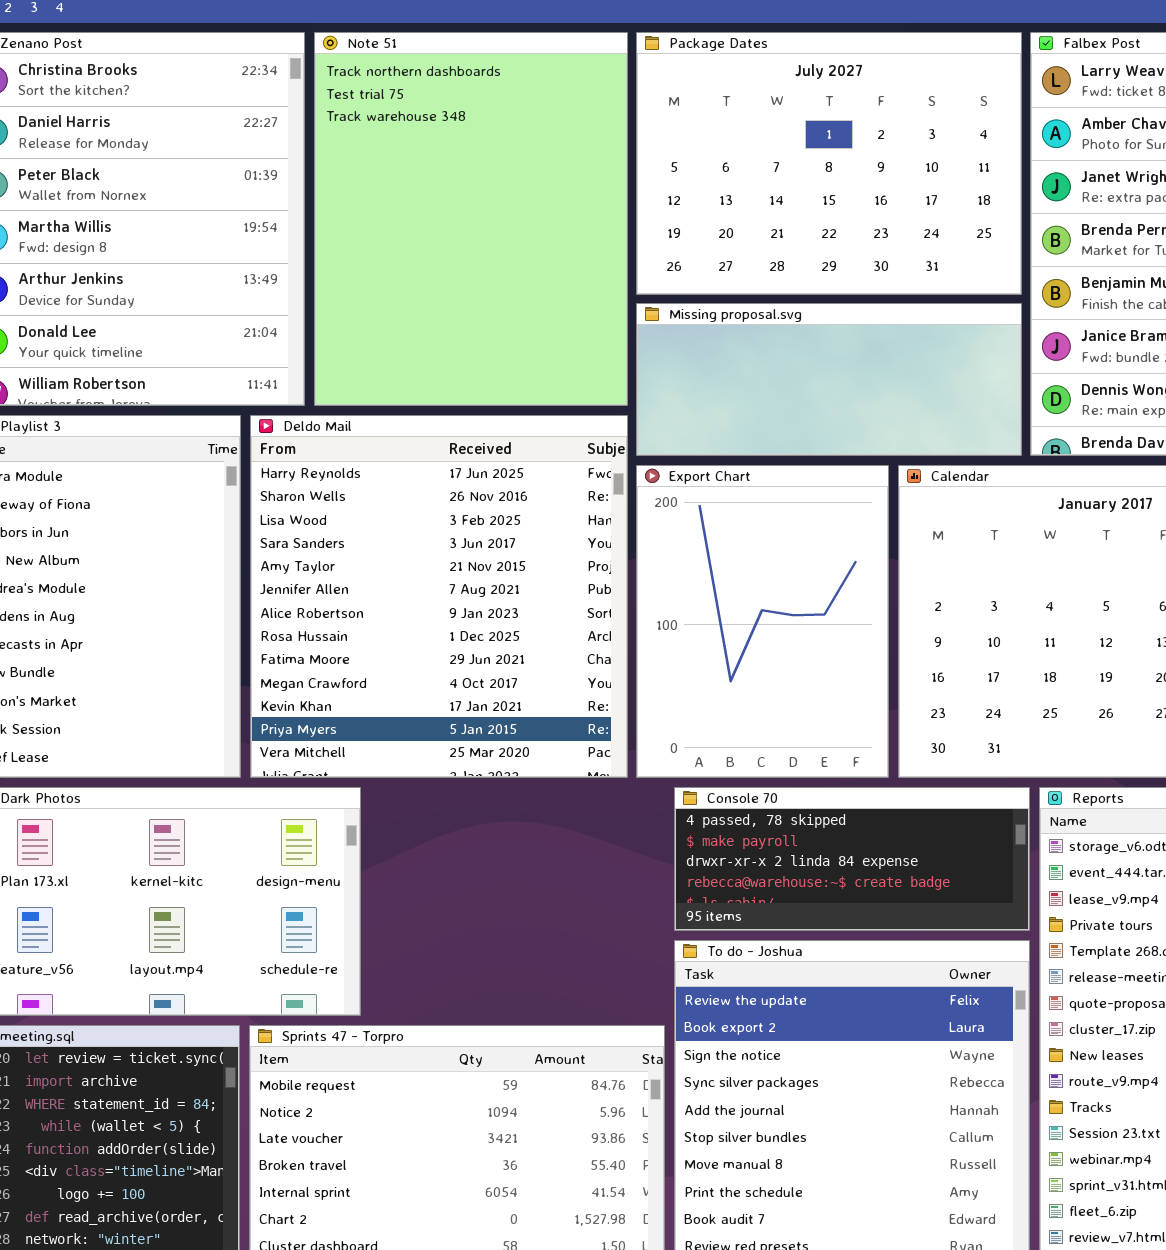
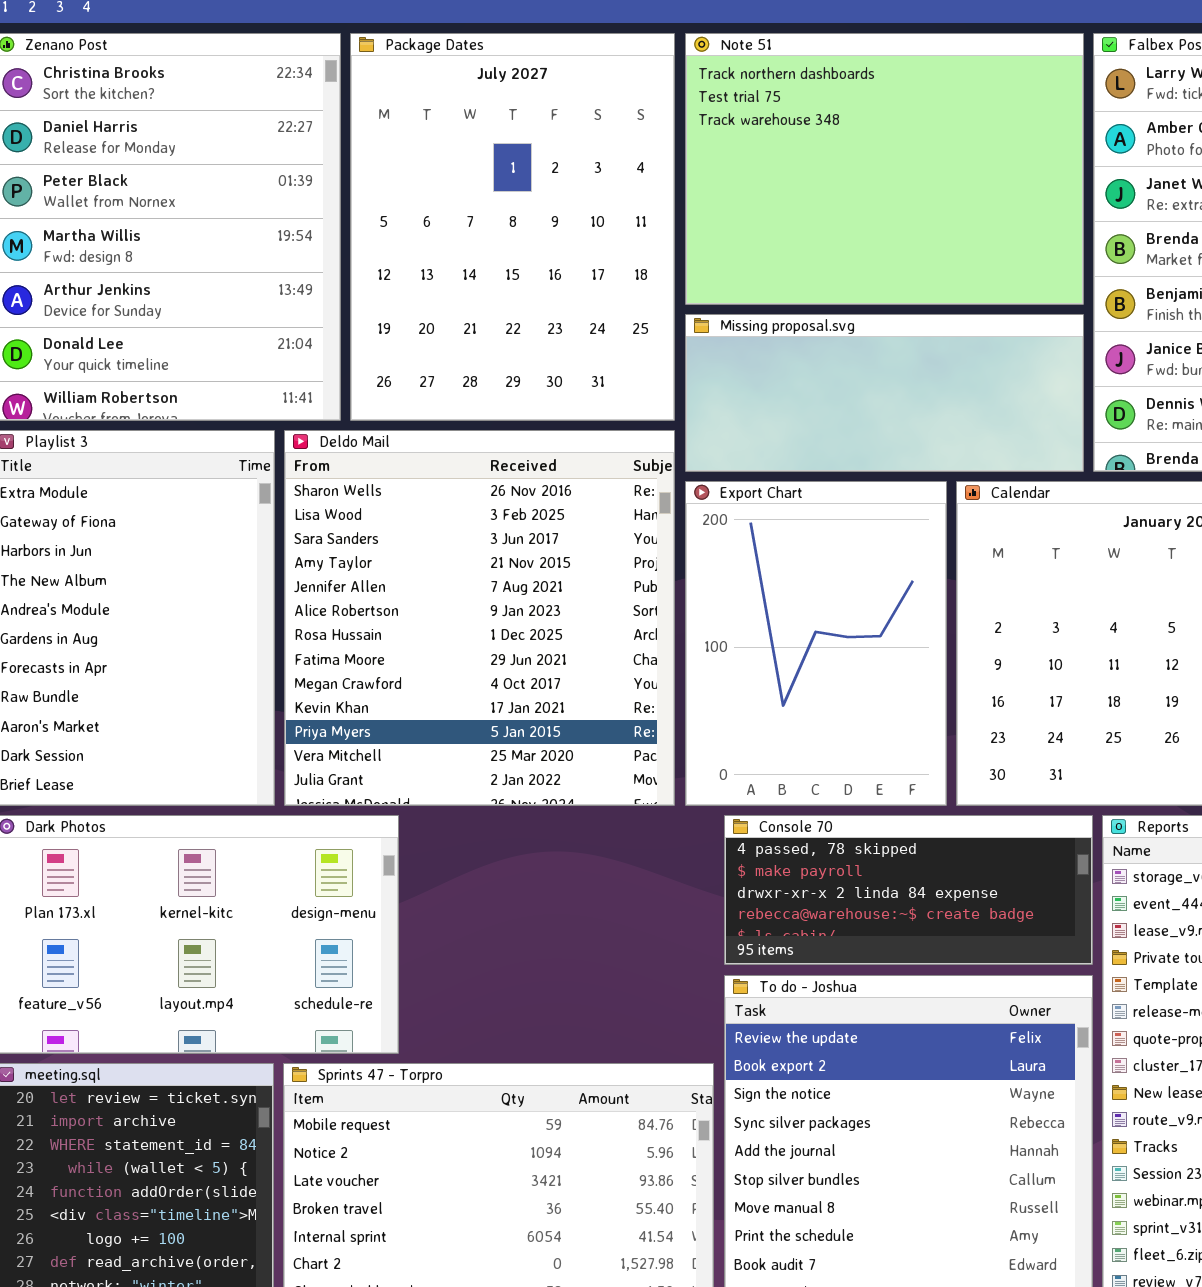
Note 51: [314,32,628,406] -> [685,33,1084,305], moved, resized
Package Dates: [636,32,1022,295] -> [350,33,675,421], moved, resized
Deldo Mail: [250,415,628,778] -> [284,430,675,806], scrolled down 1 row

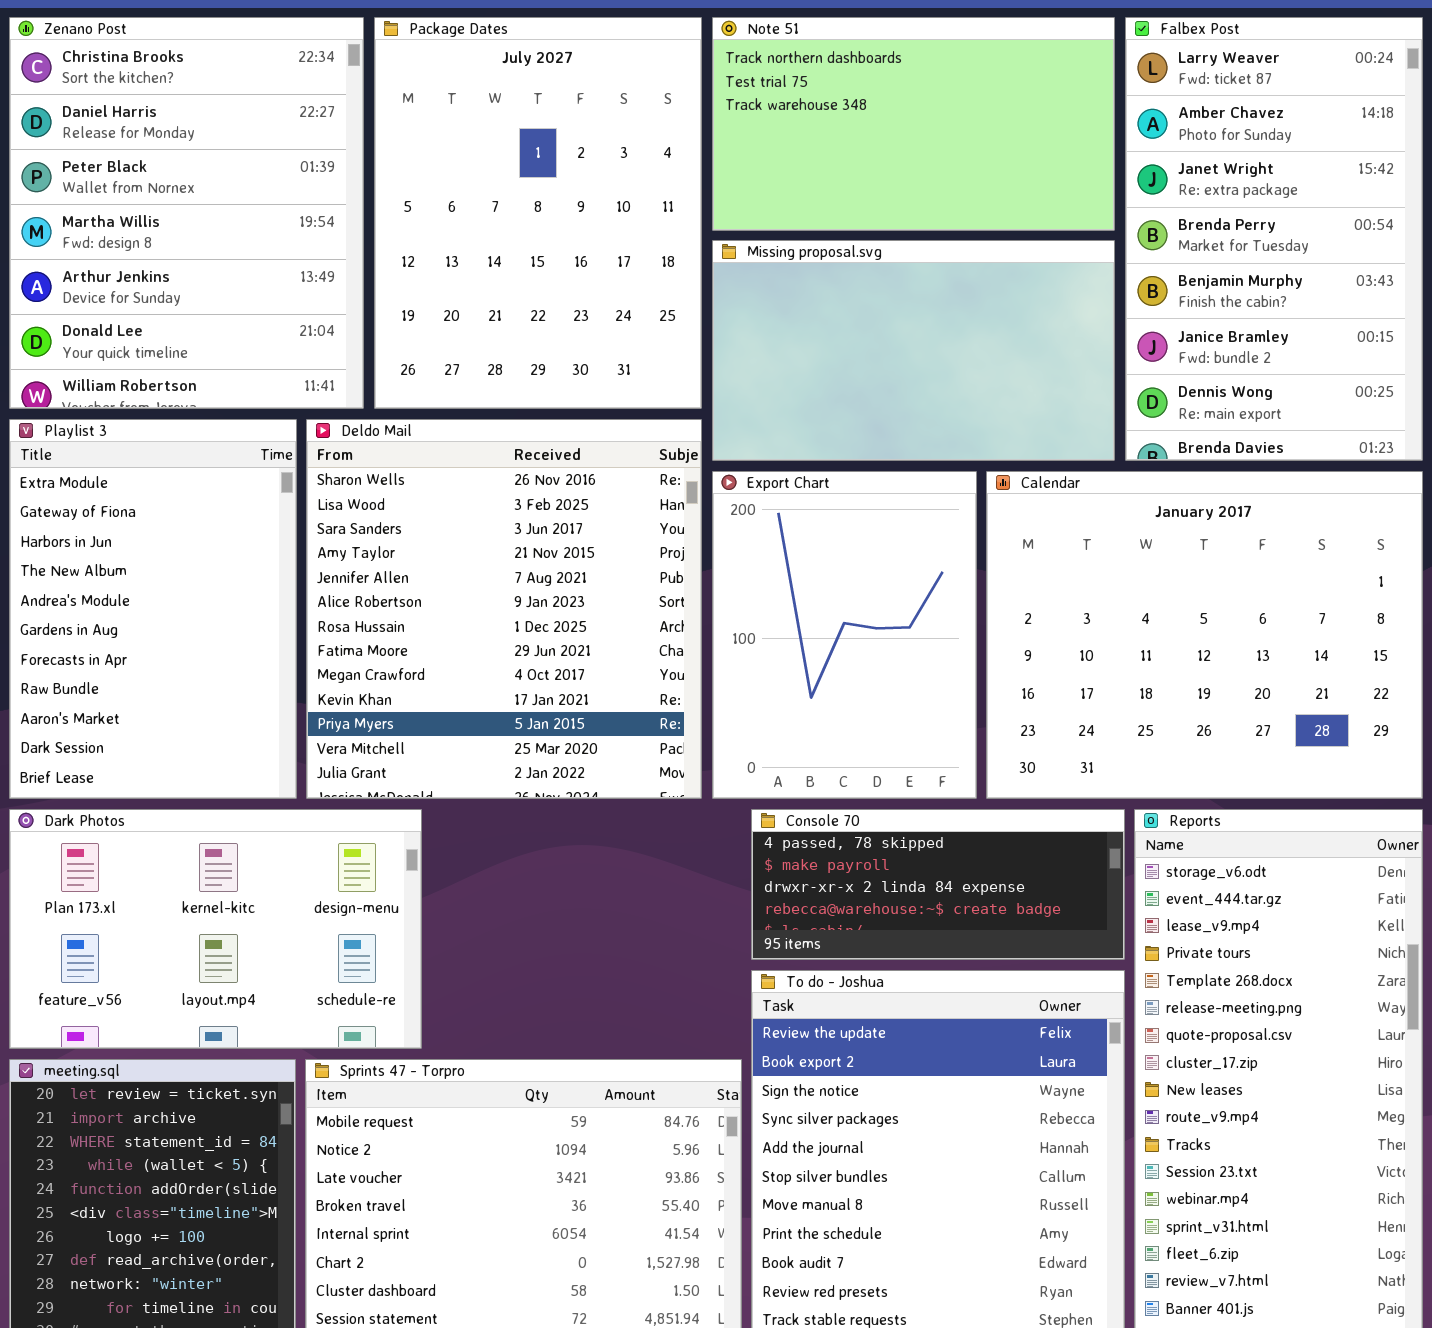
Note 51: [685,33,1084,305] -> [712,17,1115,231], resized
Missing proposal.svg: [685,314,1084,472] -> [712,240,1115,461], resized

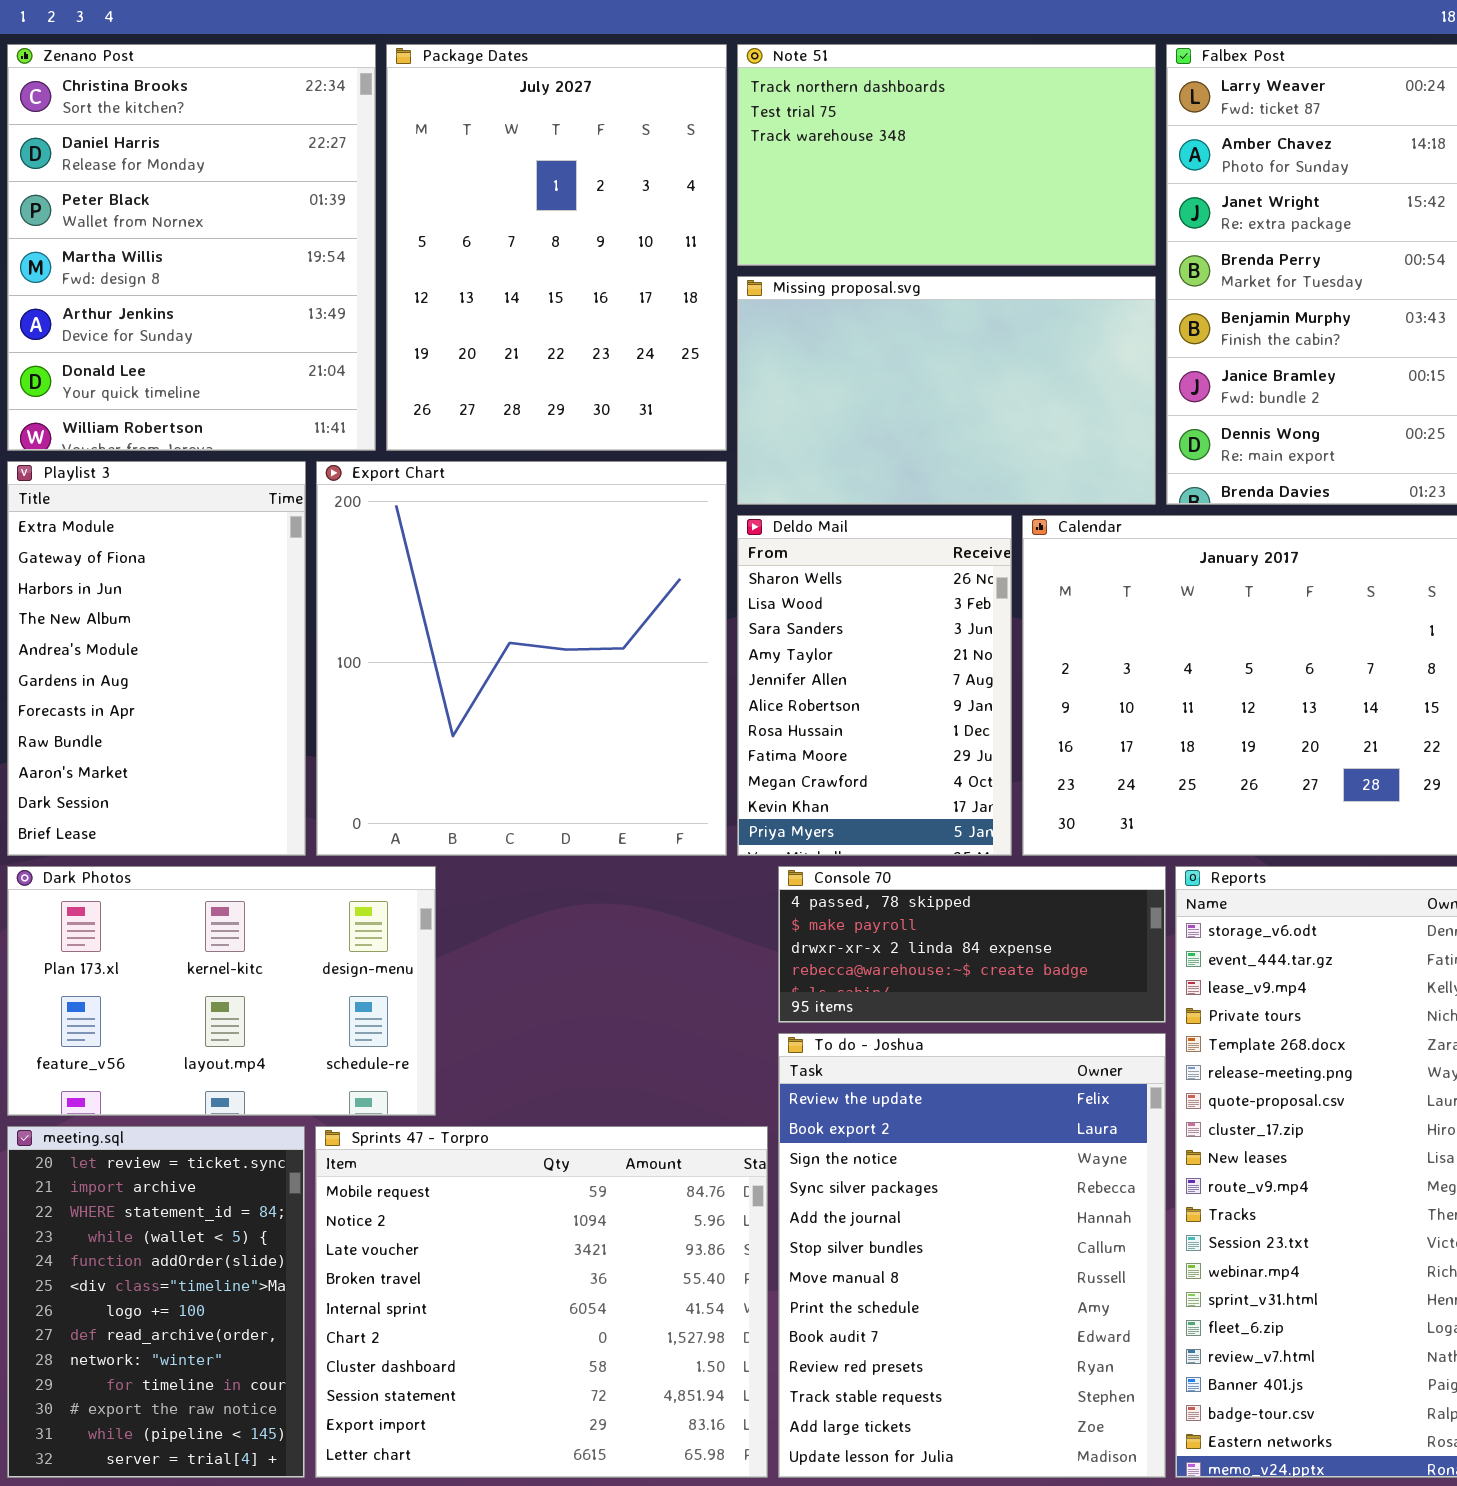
Deldo Mail: [306,419,702,799] -> [737,515,1012,856], moved, resized
Export Chart: [712,471,977,799] -> [316,461,727,856], moved, resized

